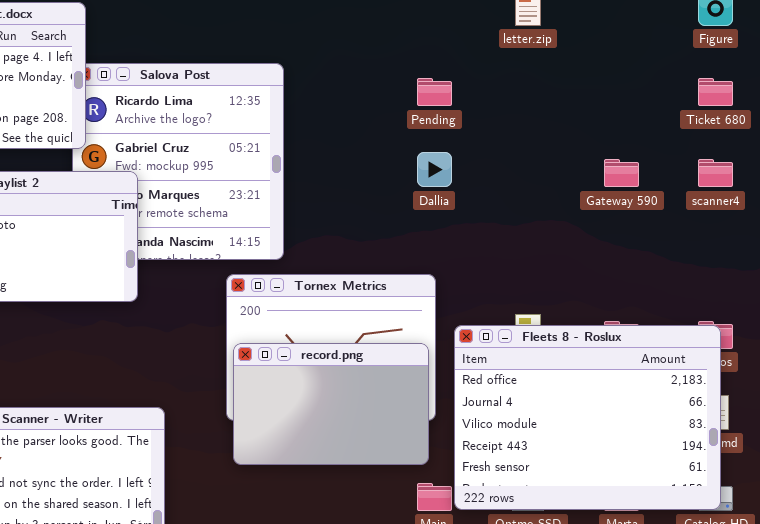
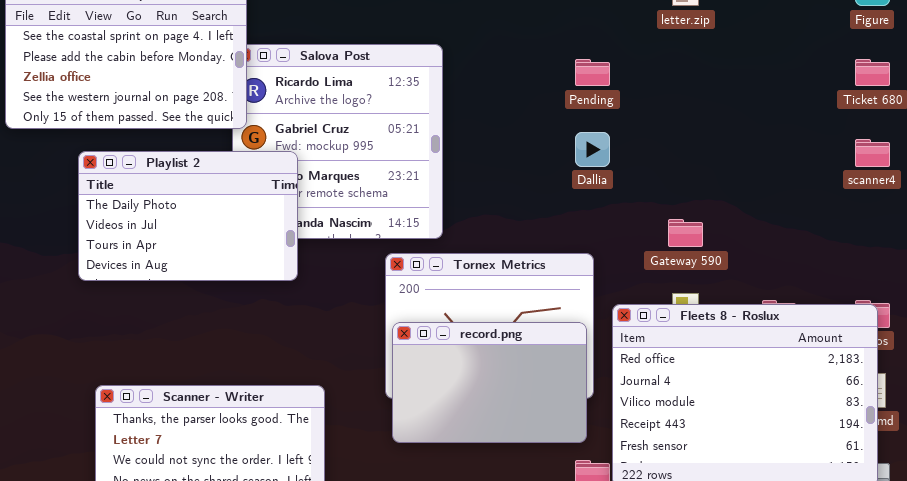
Gateway 590: [604,159,639,187] -> [668,219,703,247], moved

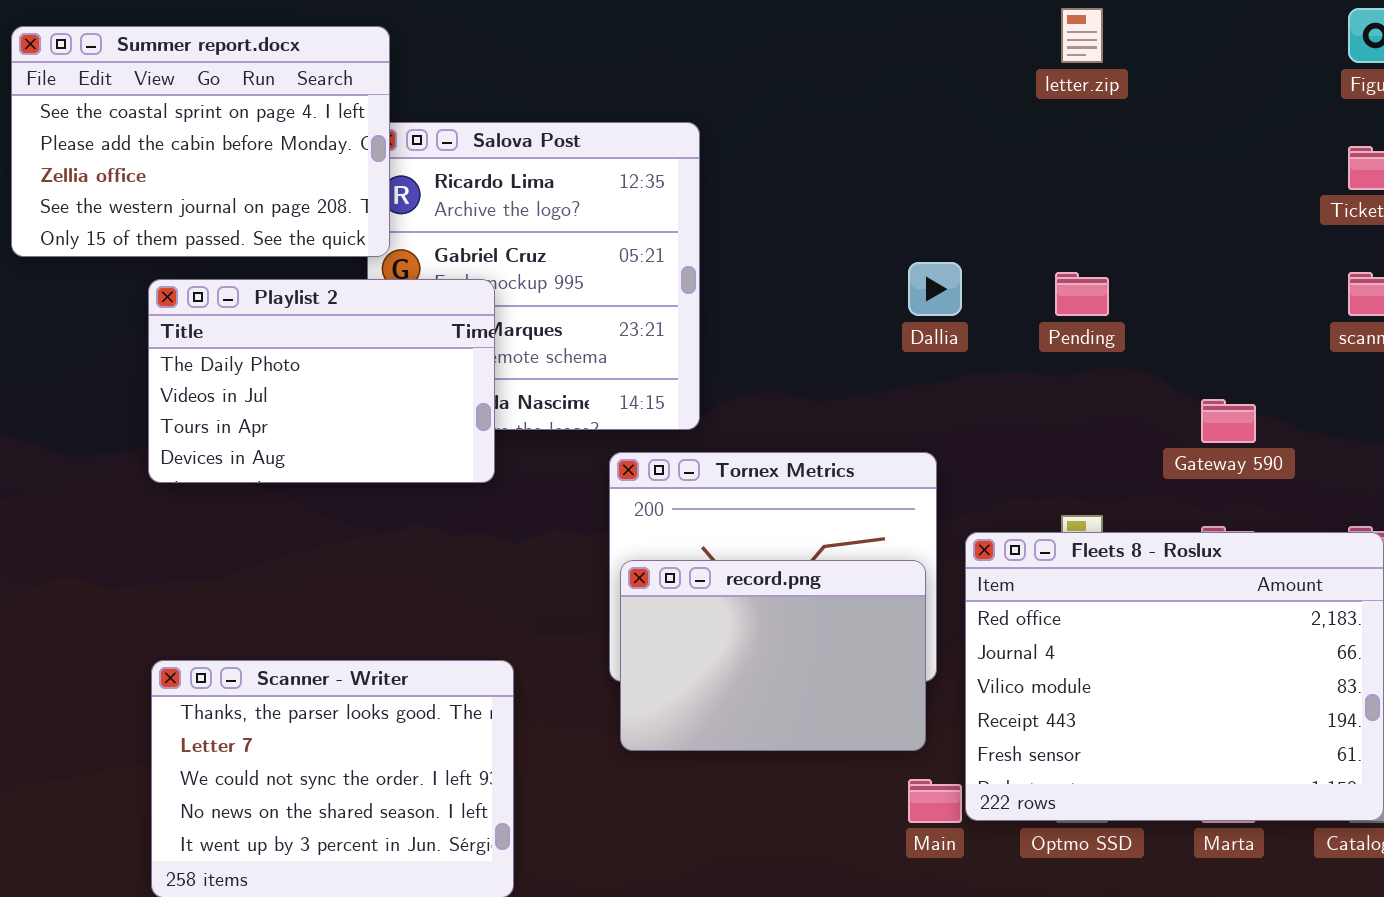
Pending: [575,59,610,86] -> [1055,272,1109,316], moved
Playlist 2: [78,151,298,281] -> [148,279,495,483], moved
Gateway 590: [668,219,703,247] -> [1201,399,1256,443], moved

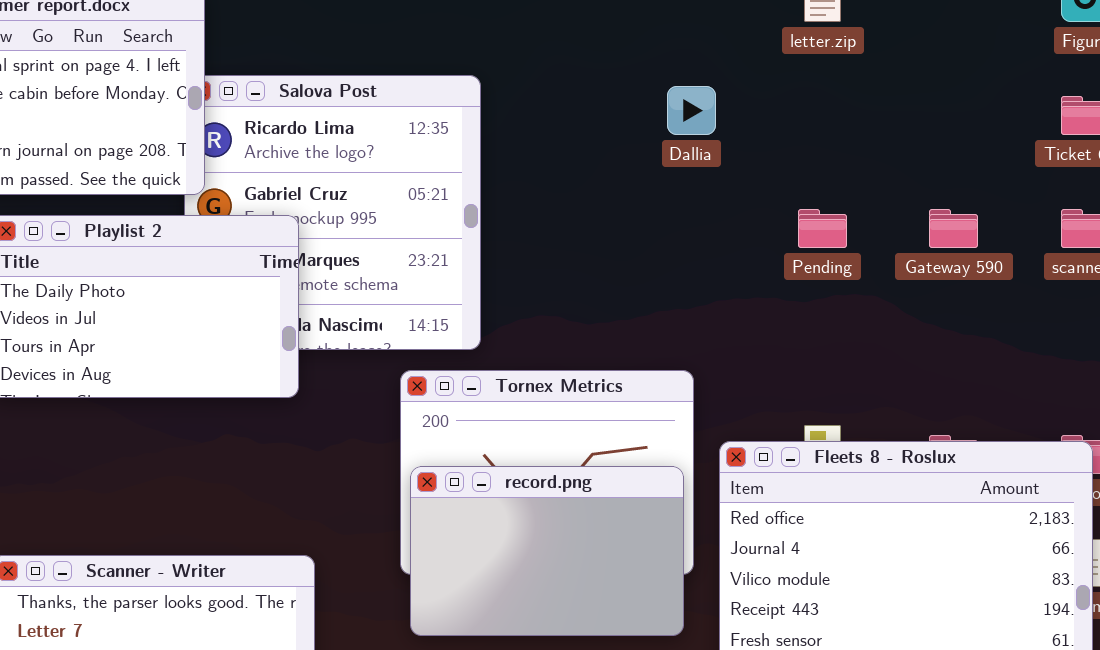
Dallia: [908,262,962,316] -> [667,86,716,135], moved
Gateway 590: [1201,399,1256,443] -> [929,209,978,248], moved

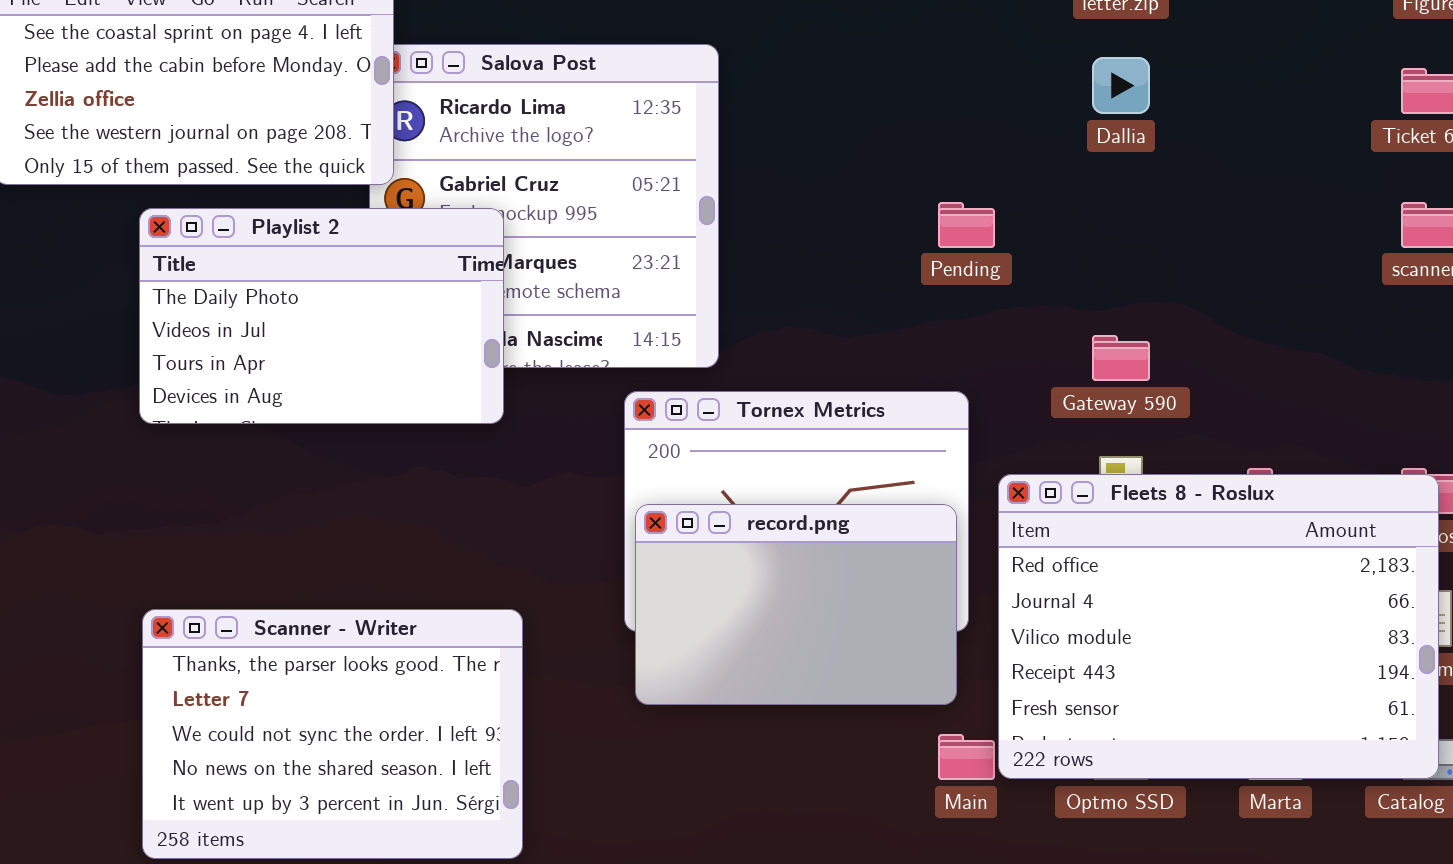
Dallia: [667,86,716,135] -> [1092,57,1150,114], moved
Pending: [798,209,847,248] -> [938,202,995,248], moved
Gateway 590: [929,209,978,248] -> [1092,335,1150,381], moved

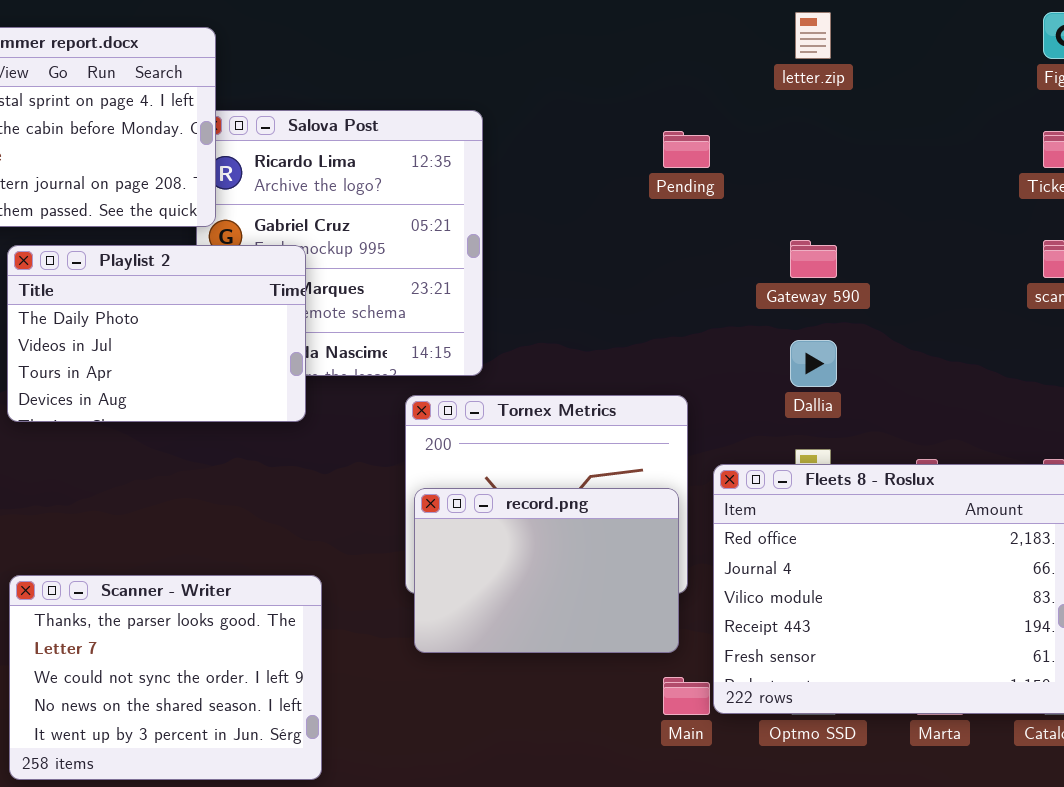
Dallia: [1092,57,1150,114] -> [790,340,837,387], moved
Pending: [938,202,995,248] -> [663,131,710,168], moved
Gateway 590: [1092,335,1150,381] -> [790,240,837,278], moved

